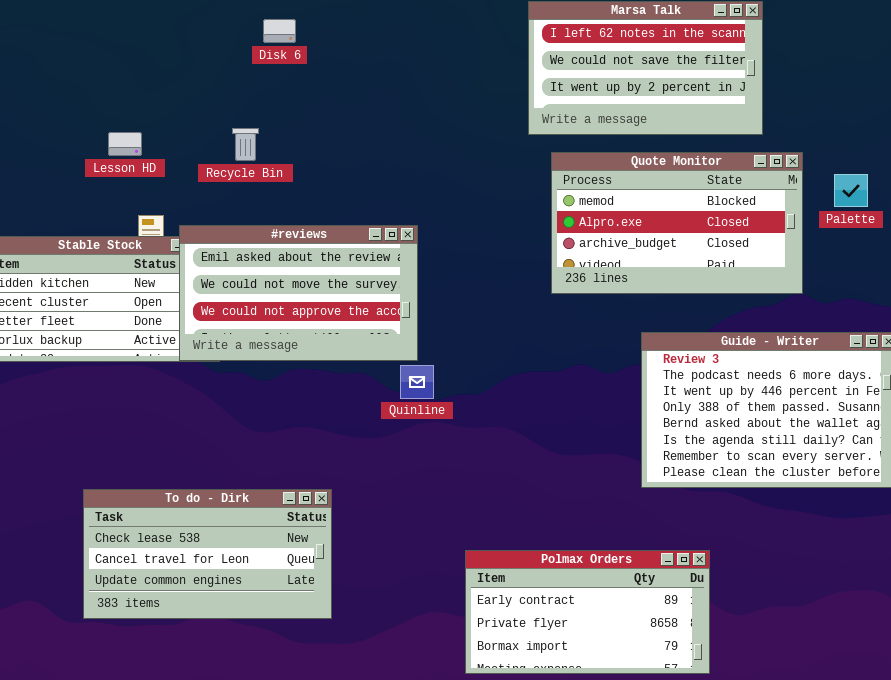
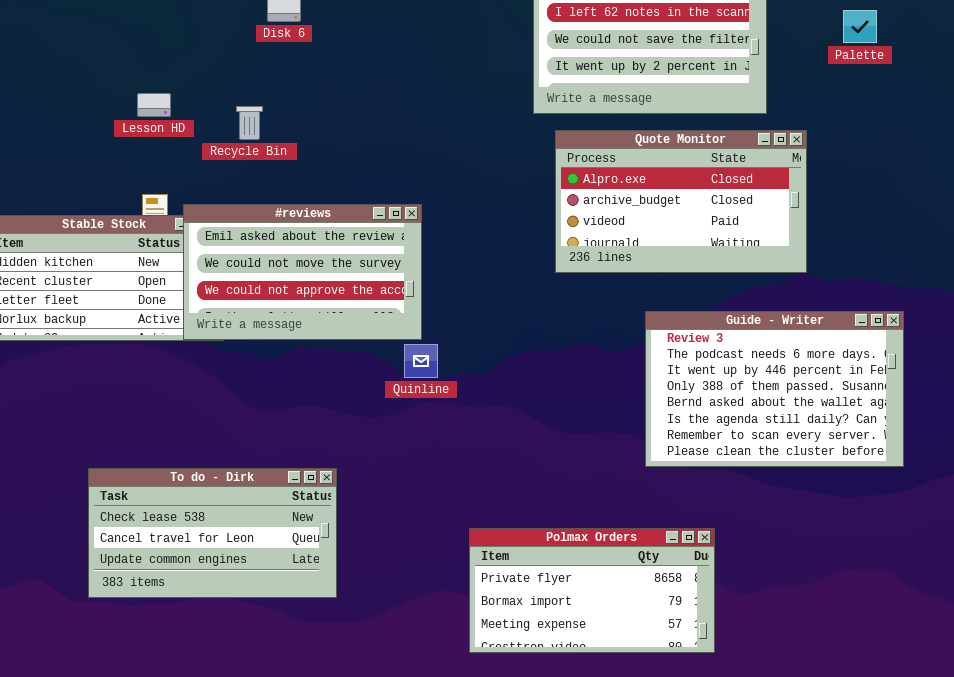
Lesson HD: [108,132,142,156] -> [137,93,171,117], moved
Quote Monitor: [551,152,803,294] -> [555,130,807,273], scrolled down 1 row
Palette: [834,174,868,207] -> [843,10,877,43], moved
Polmax Orders: [465,550,710,674] -> [469,528,715,653], scrolled down 1 row

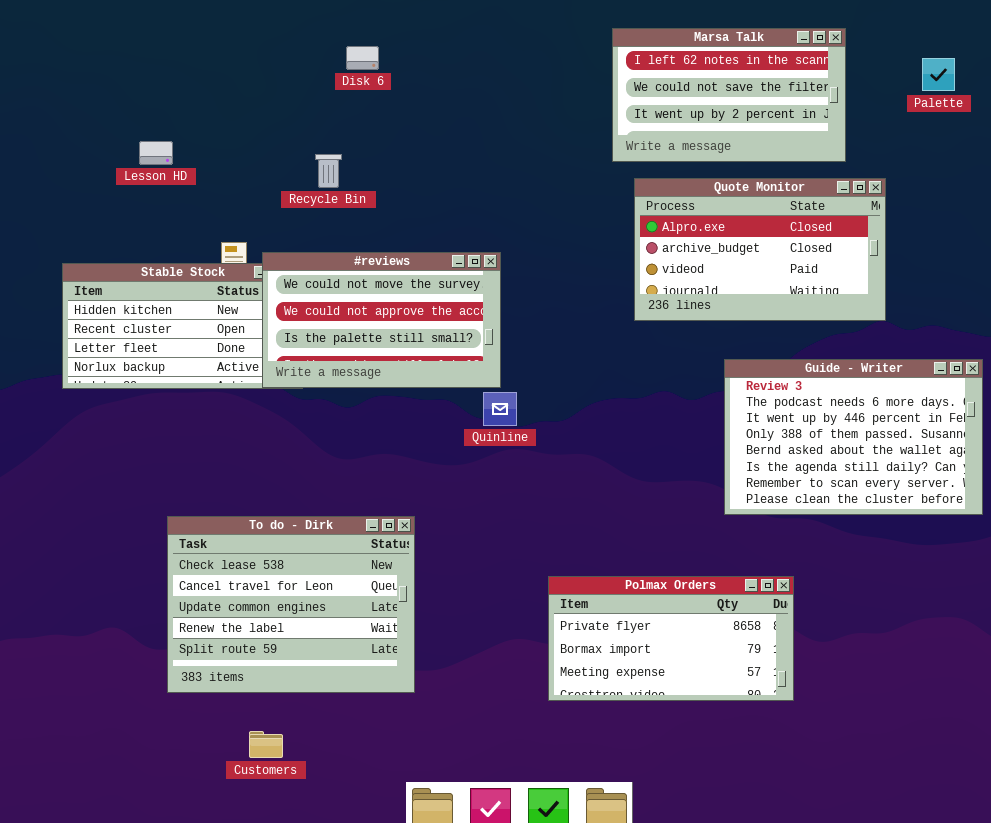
Lesson HD: [137,93,171,117] -> [139,141,173,165], moved
#reviews: [183,204,422,340] -> [262,252,501,388], scrolled down 1 row
To do - Dirk: [88,468,337,598] -> [167,516,415,693], resized

